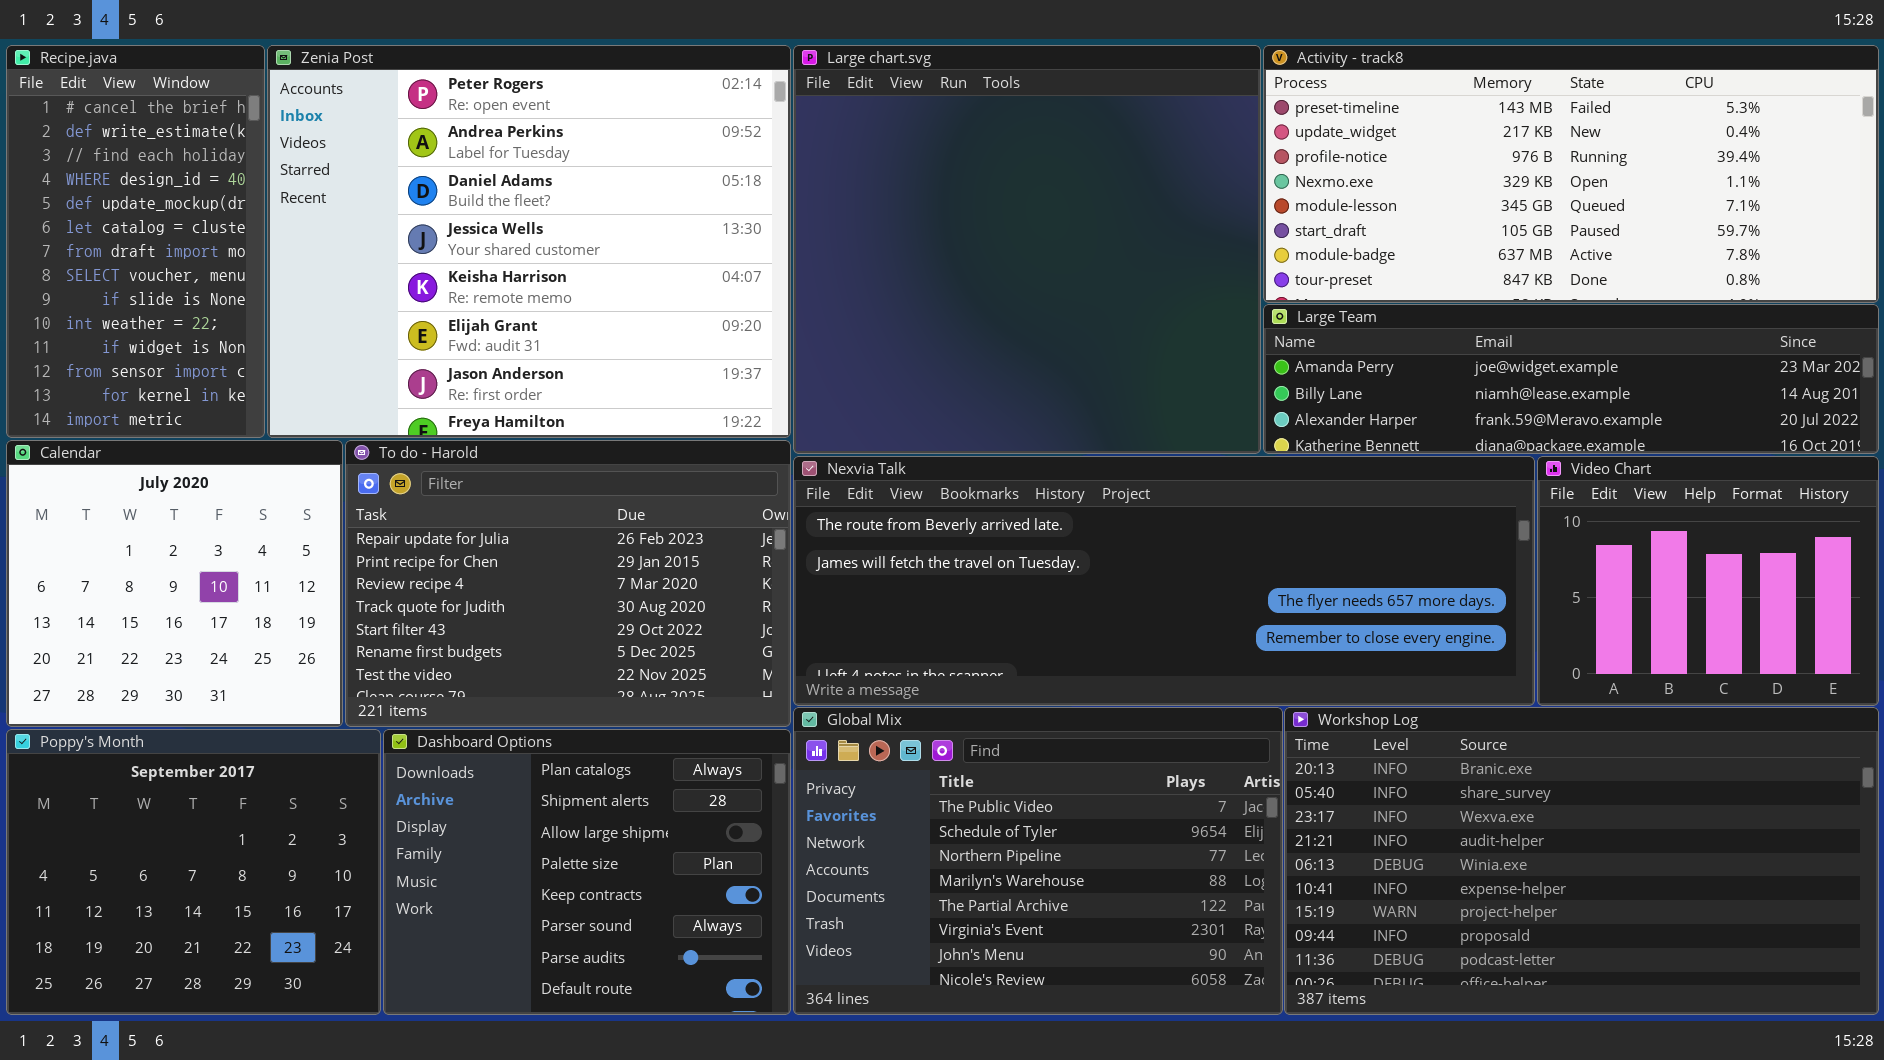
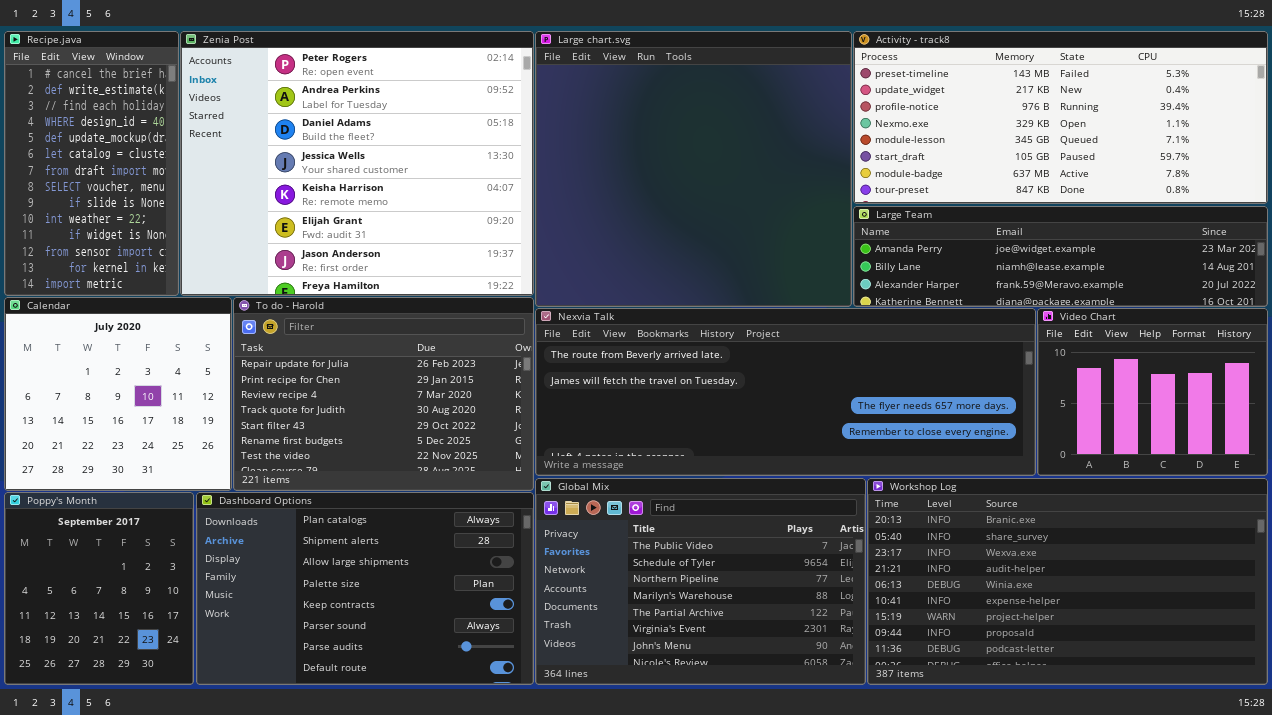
Poppy's Month: [6,729,381,1015] -> [4,492,194,685], resized
Dashboard Options: [383,729,791,1015] -> [196,492,534,685], resized

